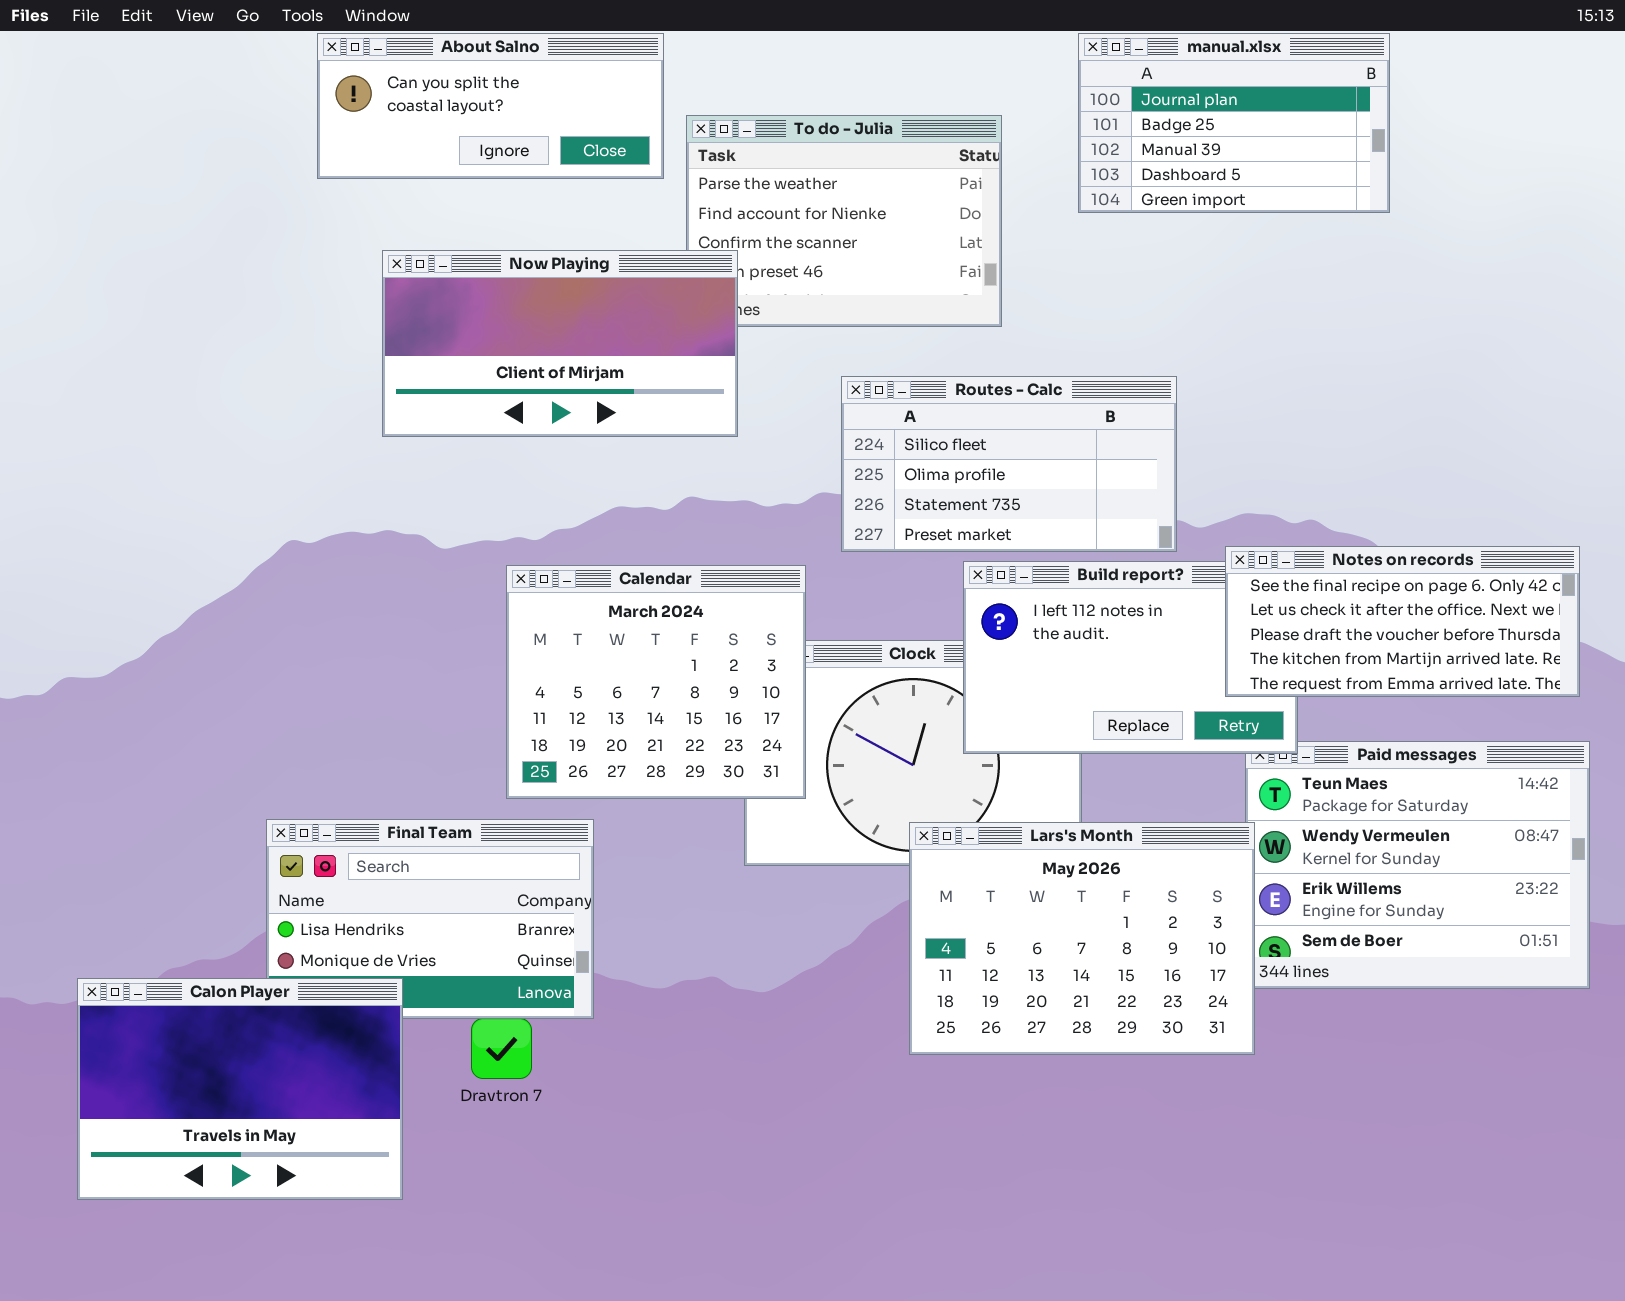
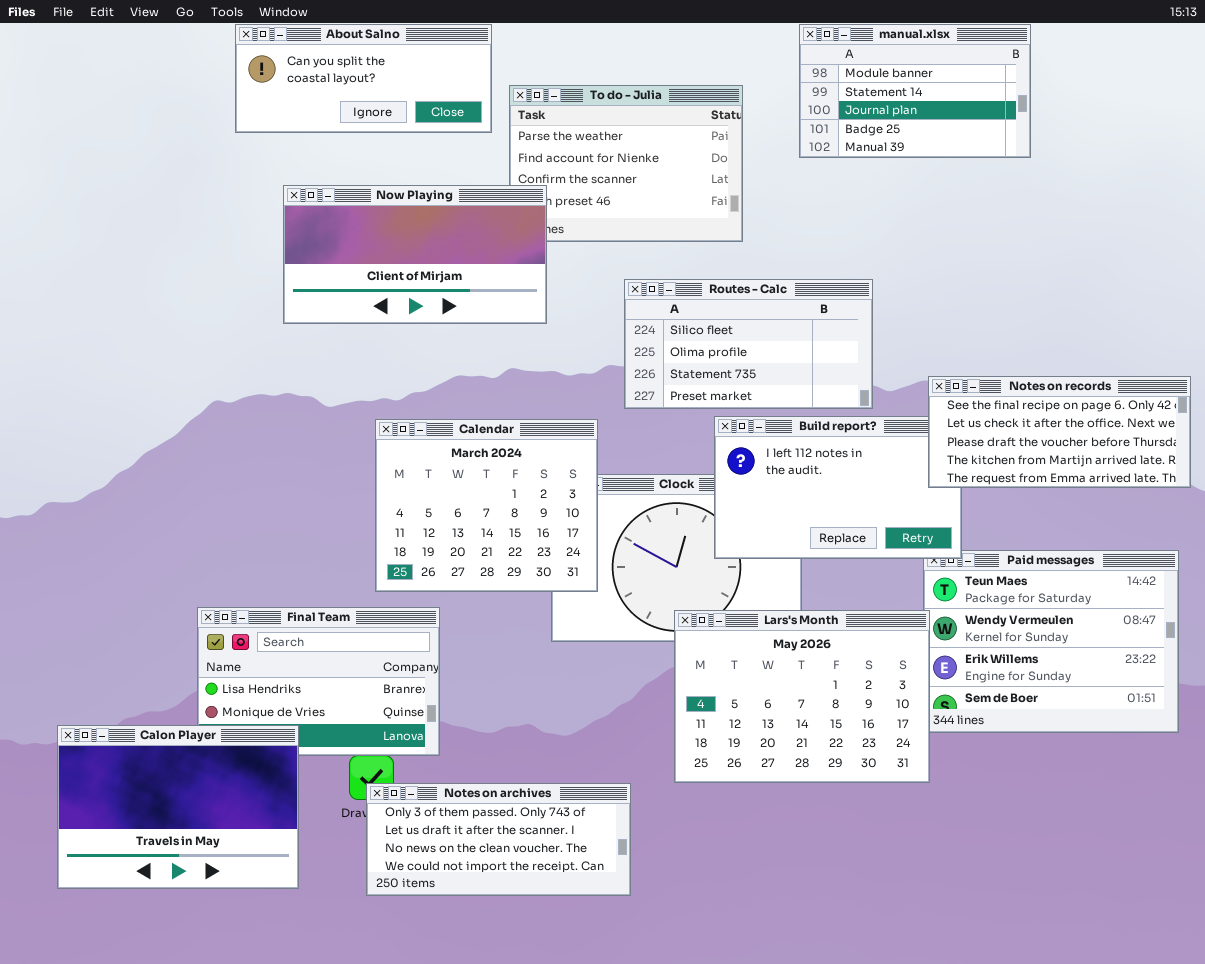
manual.xlsx: [1078,33,1390,213] -> [799,24,1031,158], scrolled up 2 rows
Notes on records: [1225,546,1580,697] -> [928,376,1191,488], moved
Notes on archives: none -> [366,783,631,896], opened

